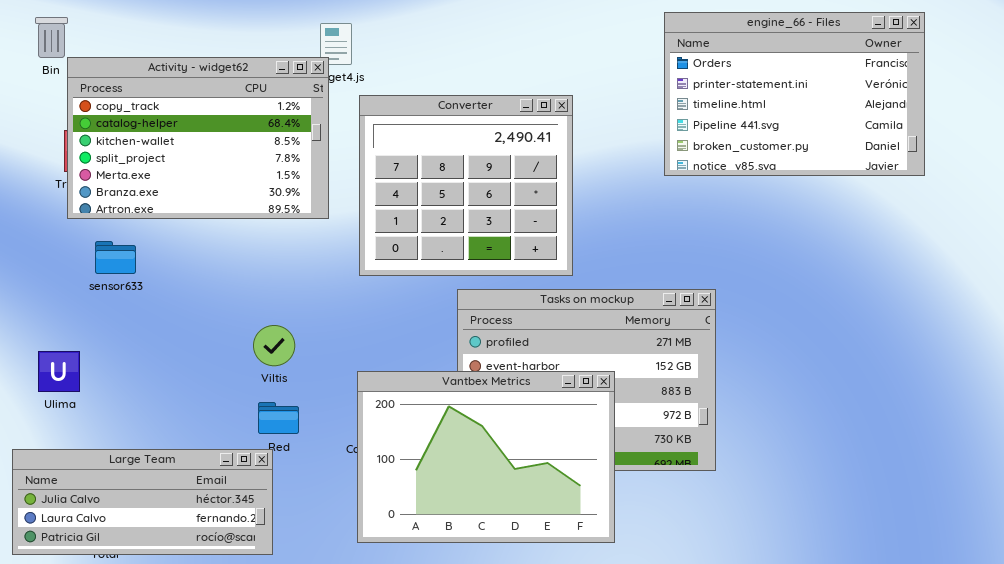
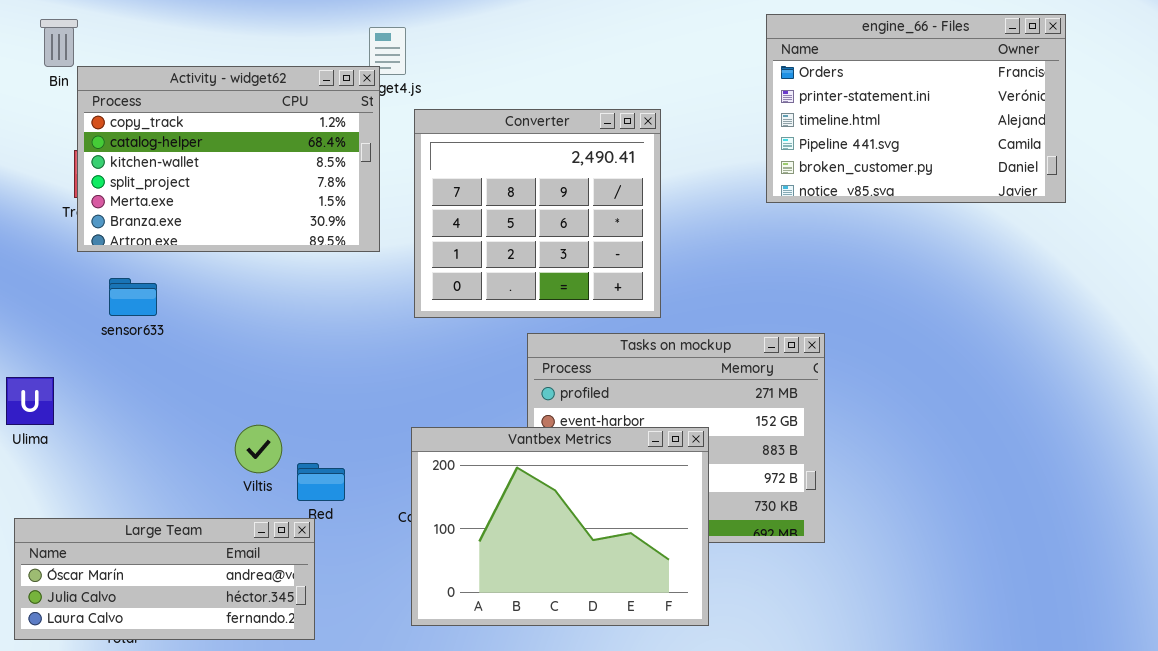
Viltis: [253,325,295,366] -> [235,425,282,473], moved
Ulima: [38,351,80,392] -> [6,377,54,425], moved
Large Team: [12,449,273,555] -> [14,518,315,640], scrolled up 1 row

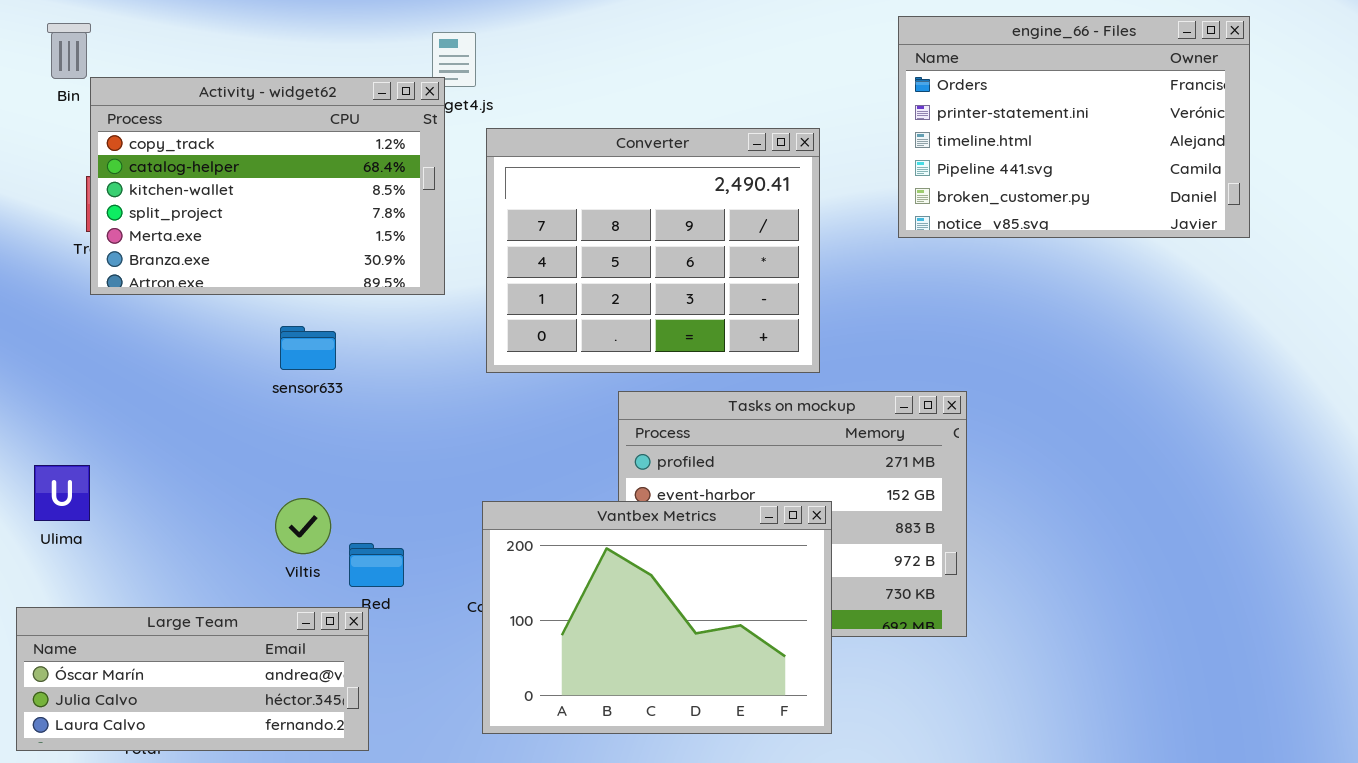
Converter: [414,109,661,318] -> [486,128,820,373], resized
sensor633: [109,278,157,316] -> [280,326,336,370], moved
Ulima: [6,377,54,425] -> [34,465,90,521], moved

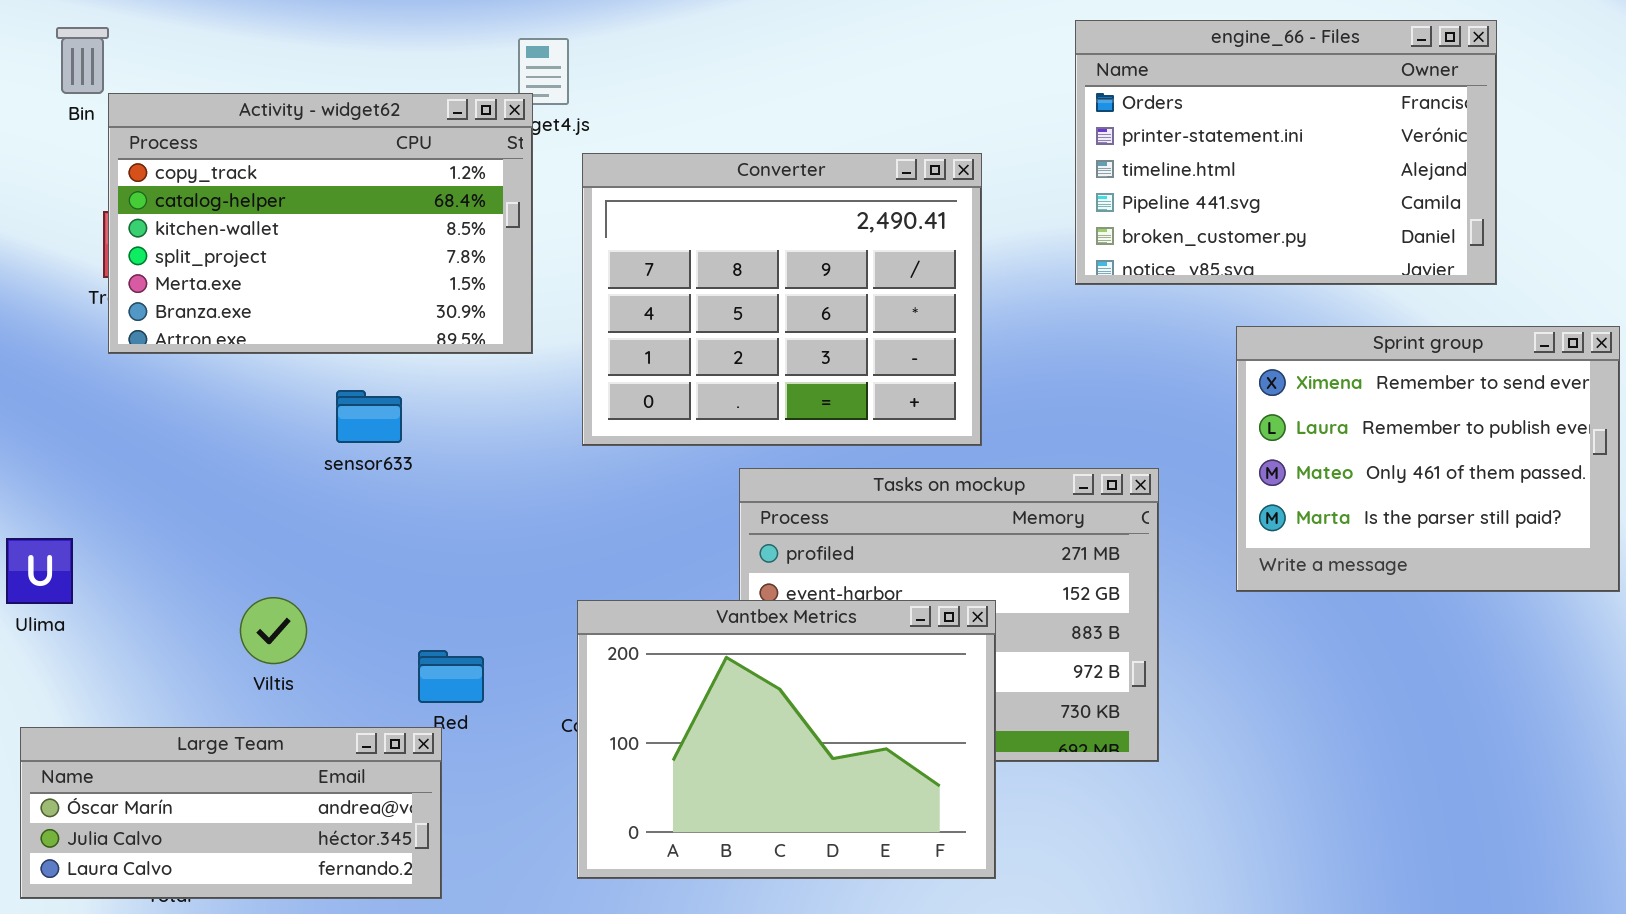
Sprint group: none -> [1236,326,1620,592], opened
Ulima: [34,465,90,521] -> [6,538,73,604], moved
Viltis: [275,498,331,554] -> [240,597,307,664], moved

